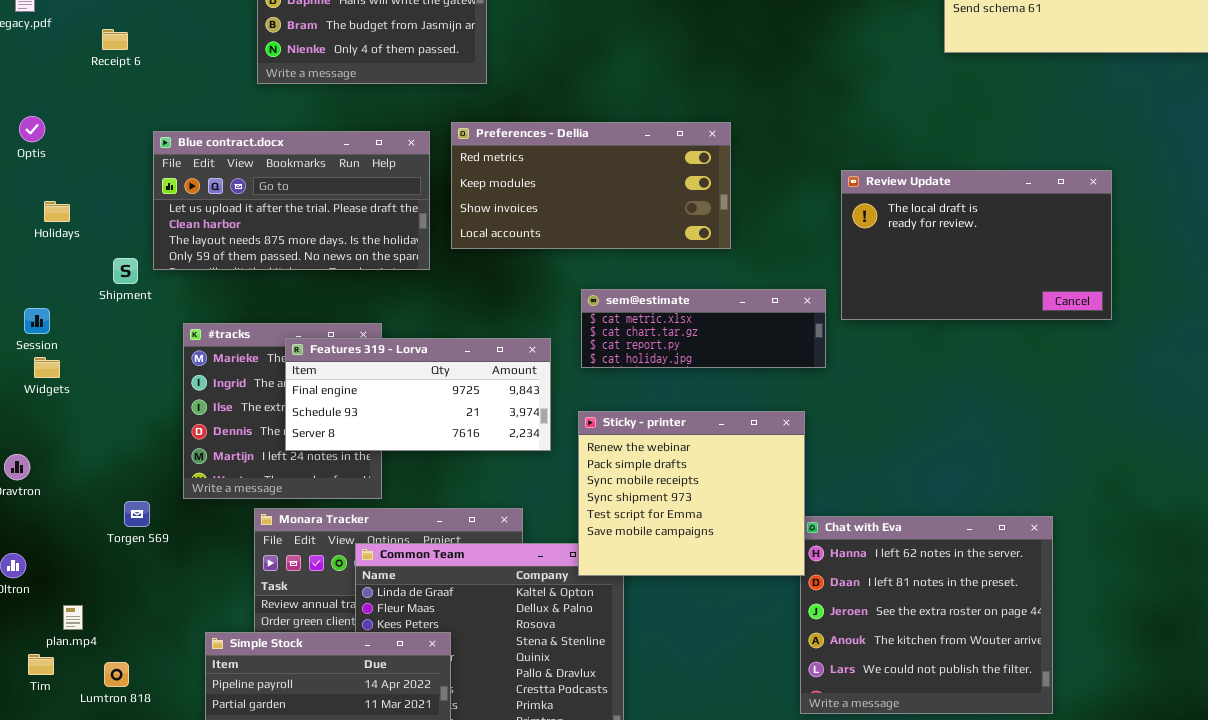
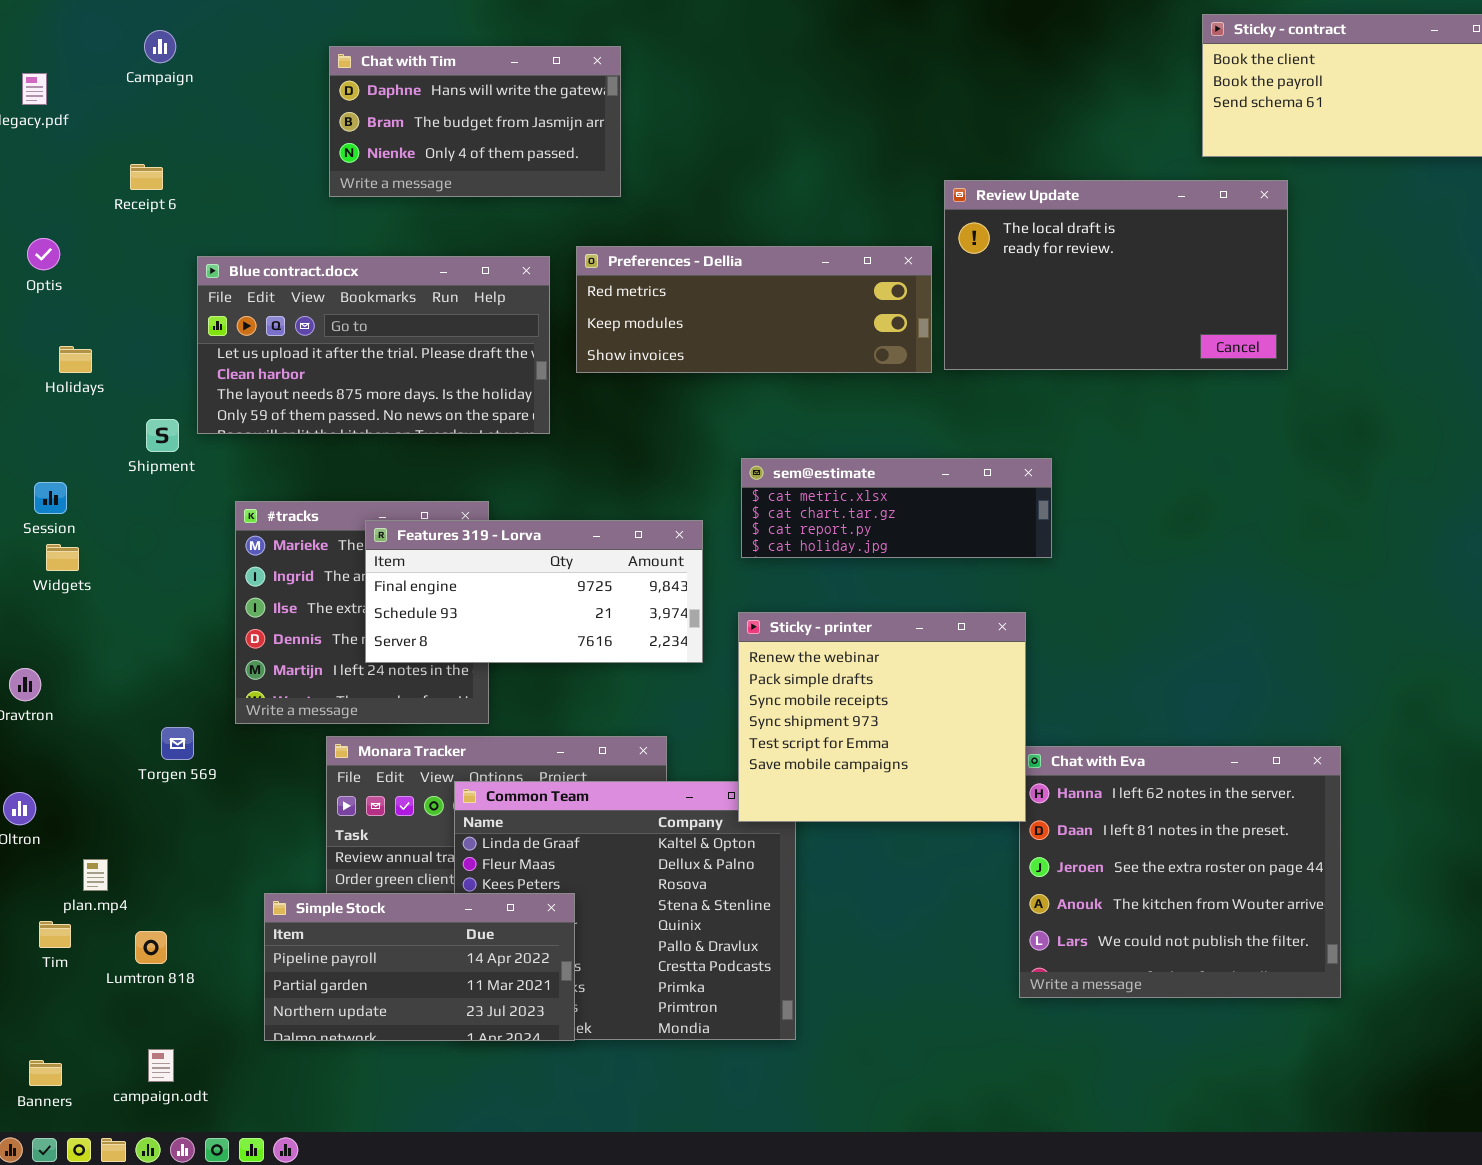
Receipt 6: [102,29,128,50] -> [130,164,163,190], moved
Preferences - Dellia: [451,122,731,249] -> [576,246,932,373], resized
Review Update: [841,170,1112,320] -> [944,180,1288,370], moved

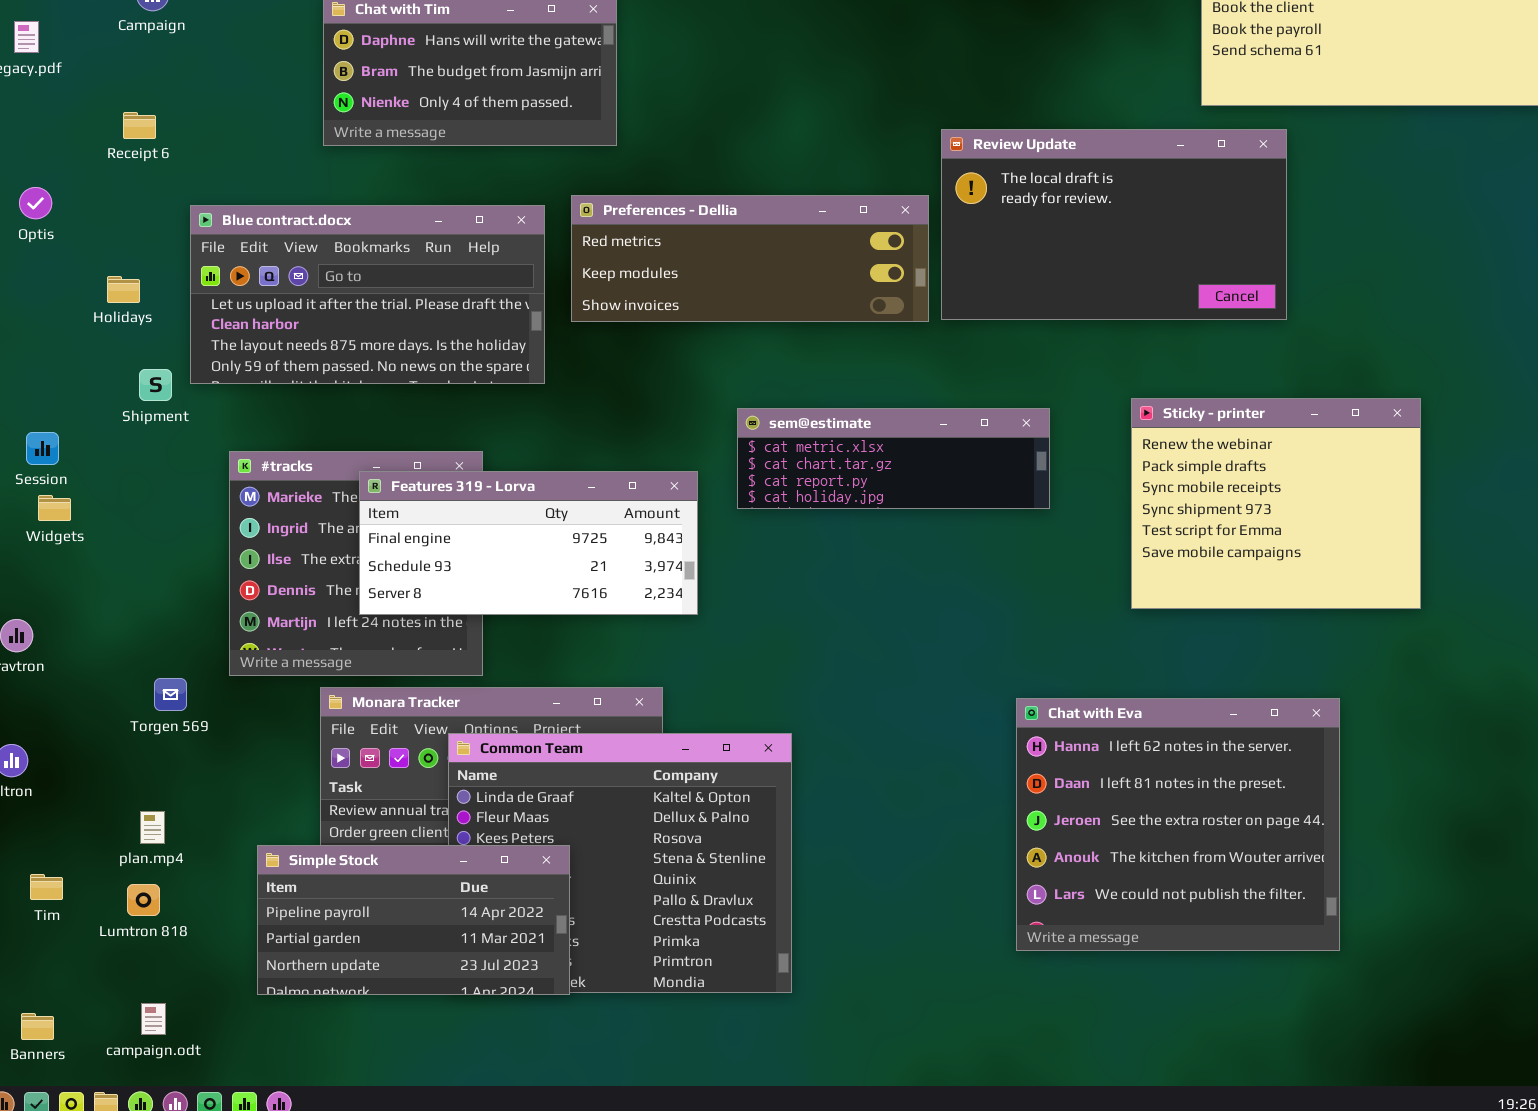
Holidays: [59,346,92,373] -> [107,276,140,303], moved
Sticky - printer: [738,612,1026,822] -> [1131,398,1421,609], moved
plan.mp4: [83,859,108,891] -> [140,811,165,844], moved

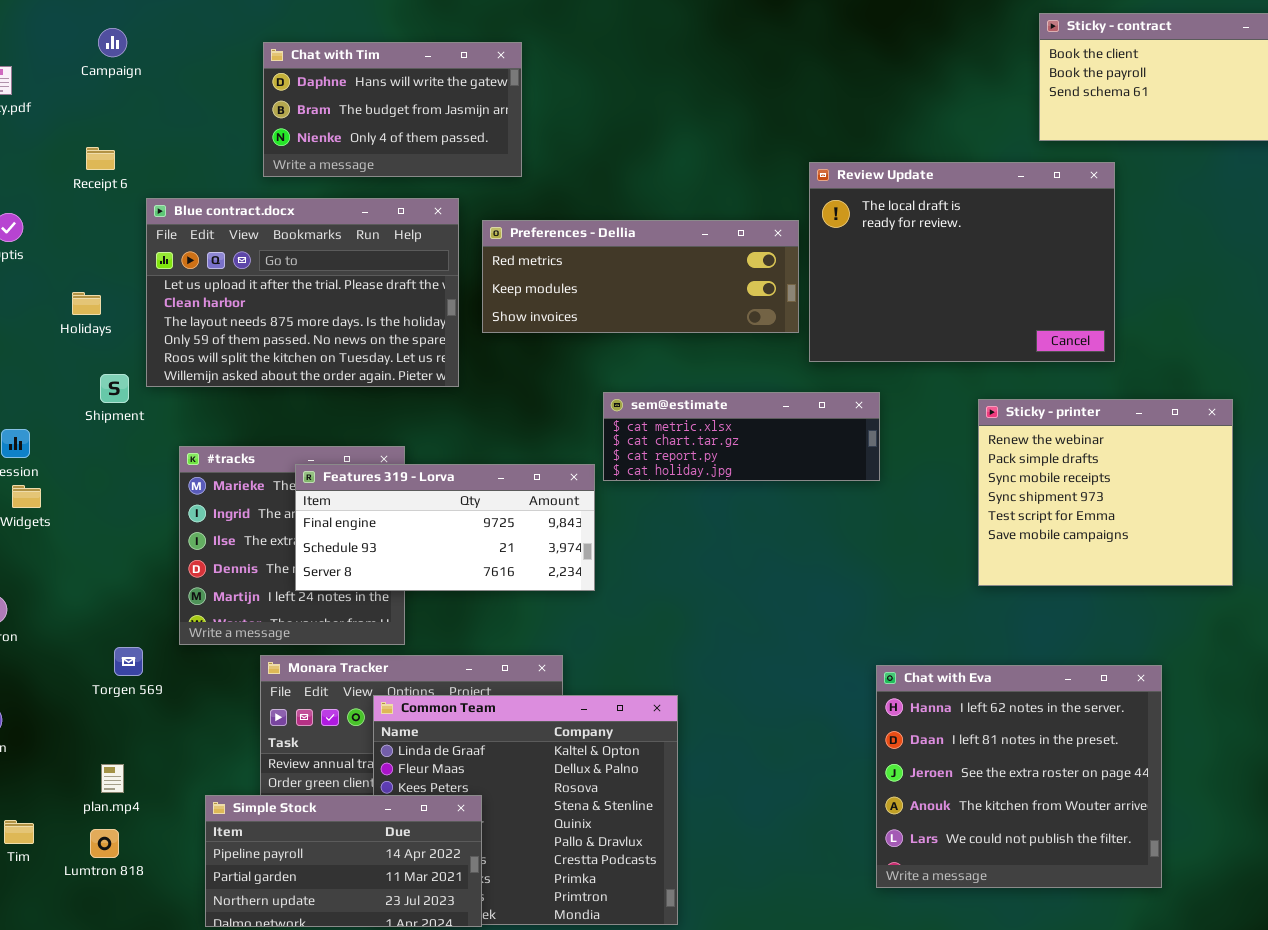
Review Update: [941,129,1287,320] -> [809,162,1115,362], resized
Blue contract.docx: [190,205,545,384] -> [146,198,459,387], resized
sem@estimate: [737,408,1050,509] -> [603,392,880,481], moved

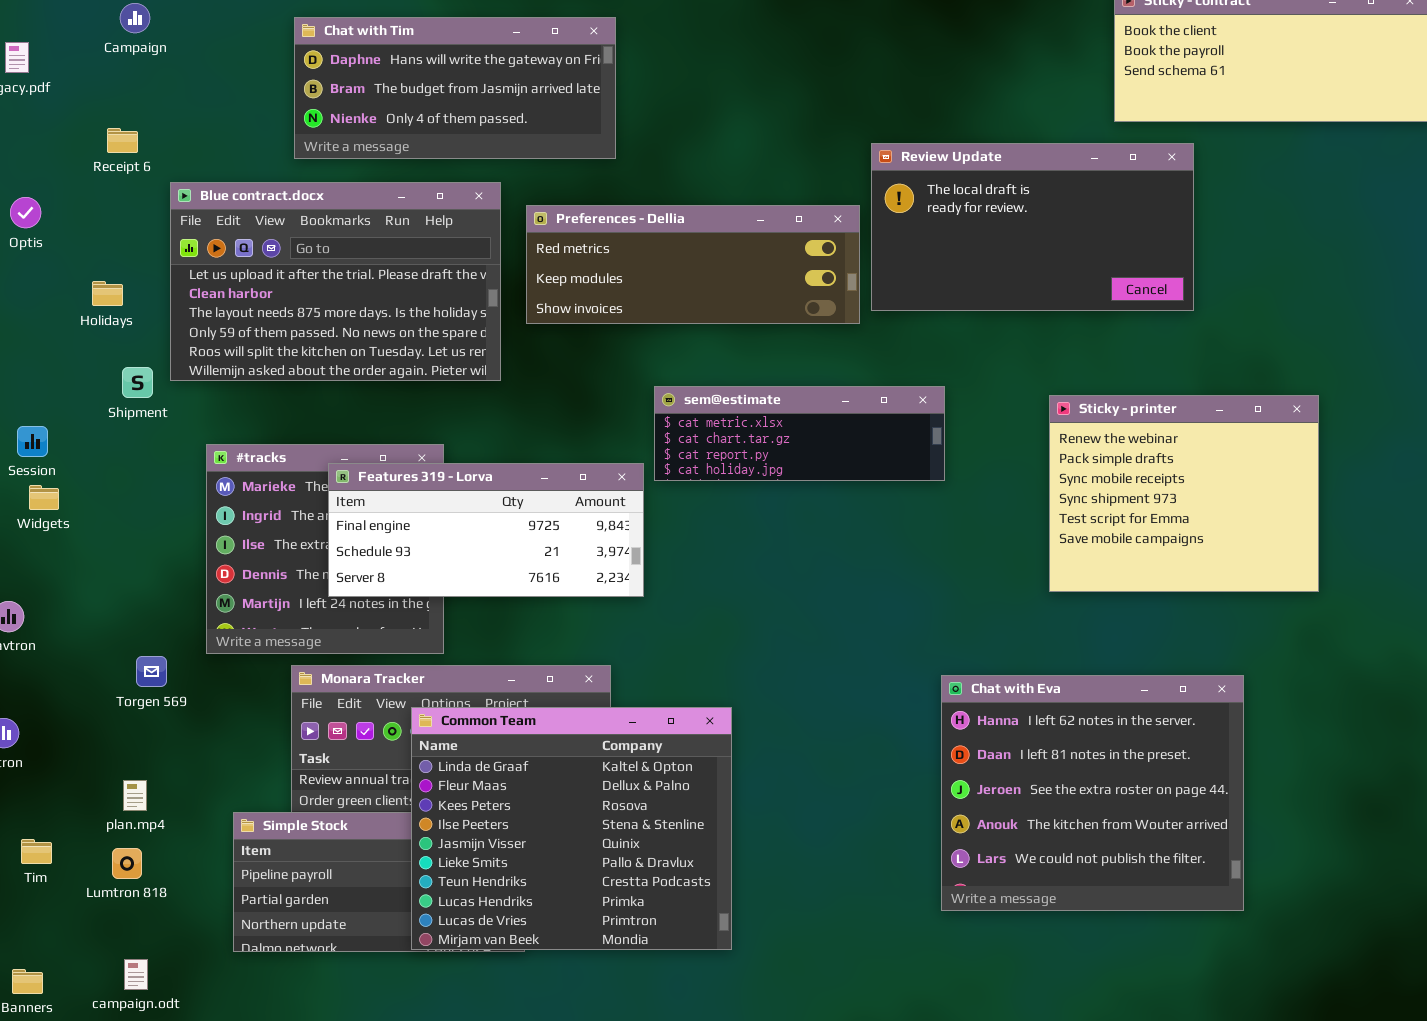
Chat with Tim: [263,42,522,177] -> [294,17,616,159], resized
Review Update: [809,162,1115,362] -> [871,143,1194,311], resized
Common Team: [373,695,678,925] -> [411,707,732,950], raised

